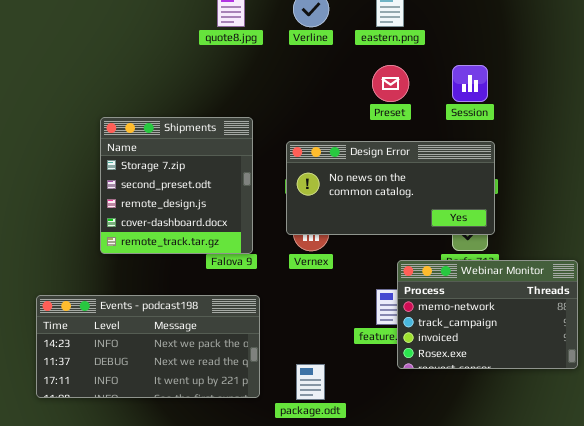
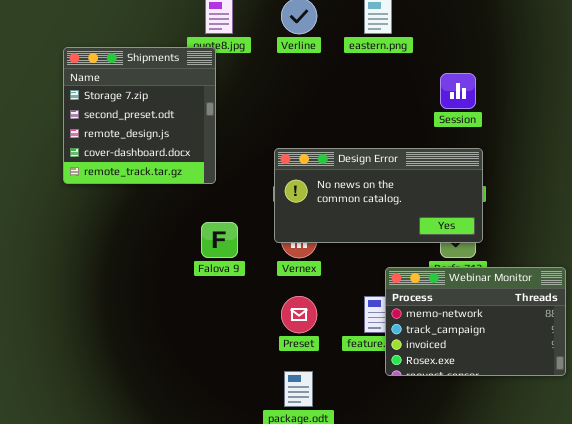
Preset: [372,65,409,102] -> [281,296,317,333], moved
Shipments: [100,117,253,254] -> [63,47,216,184], moved
Events - podcast198: [36,295,260,398] -> none, closed

